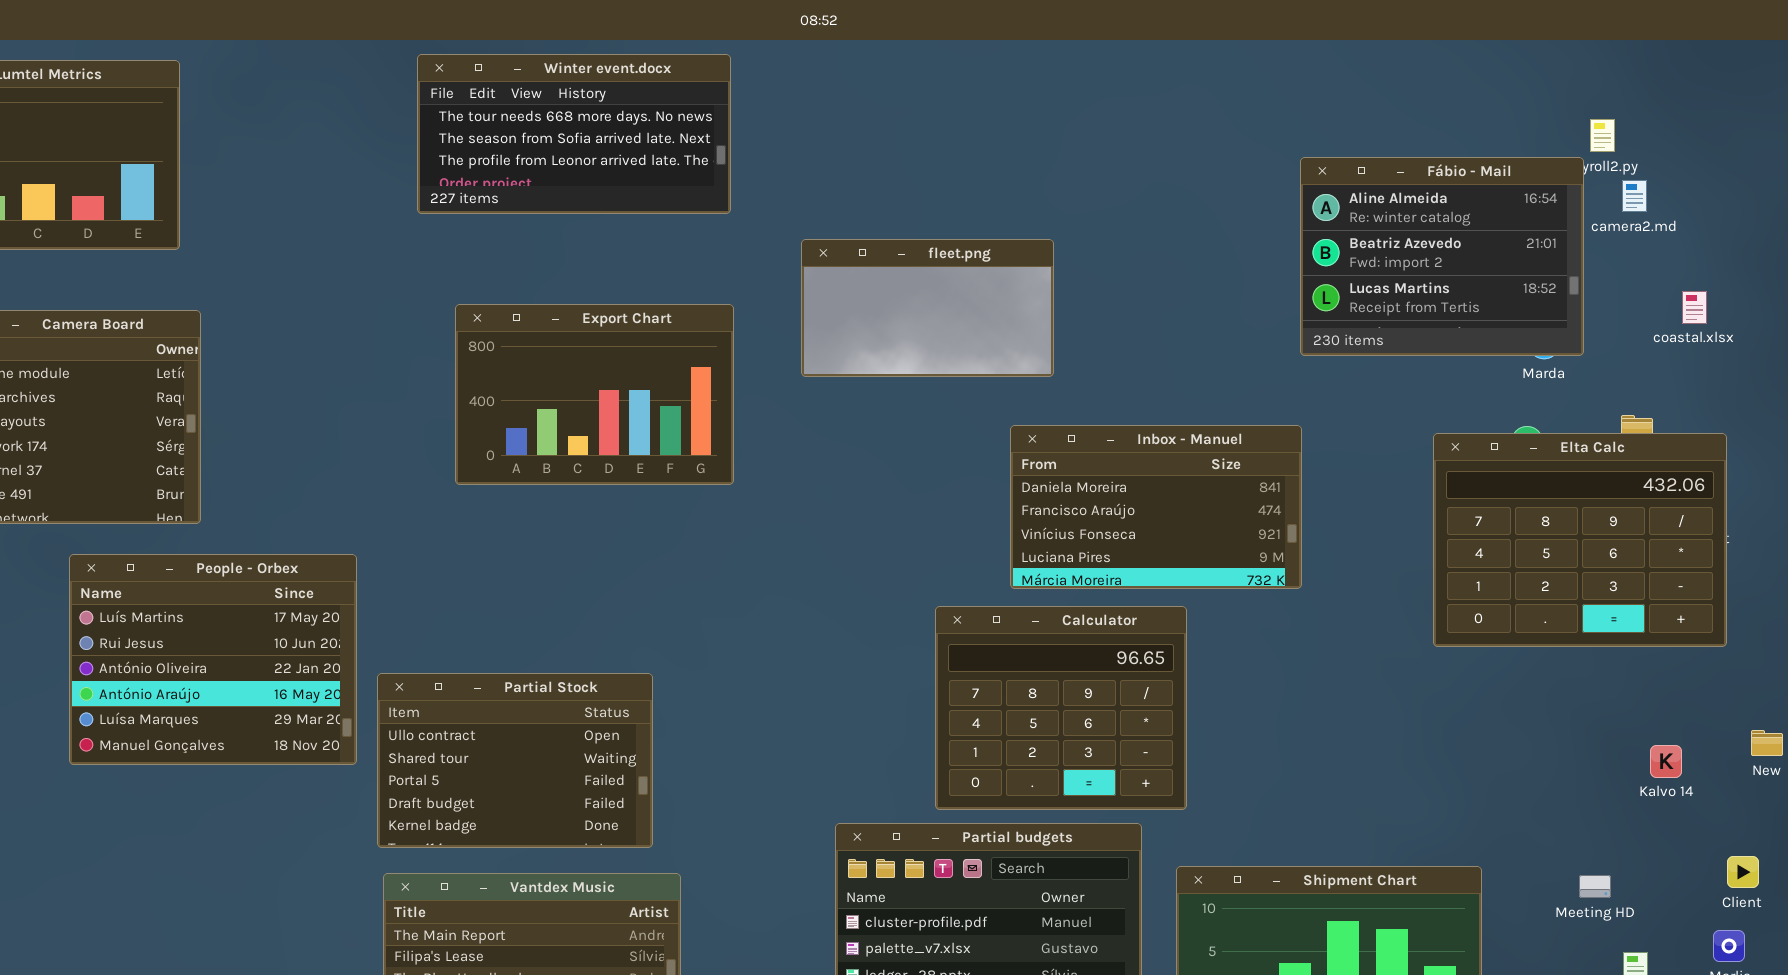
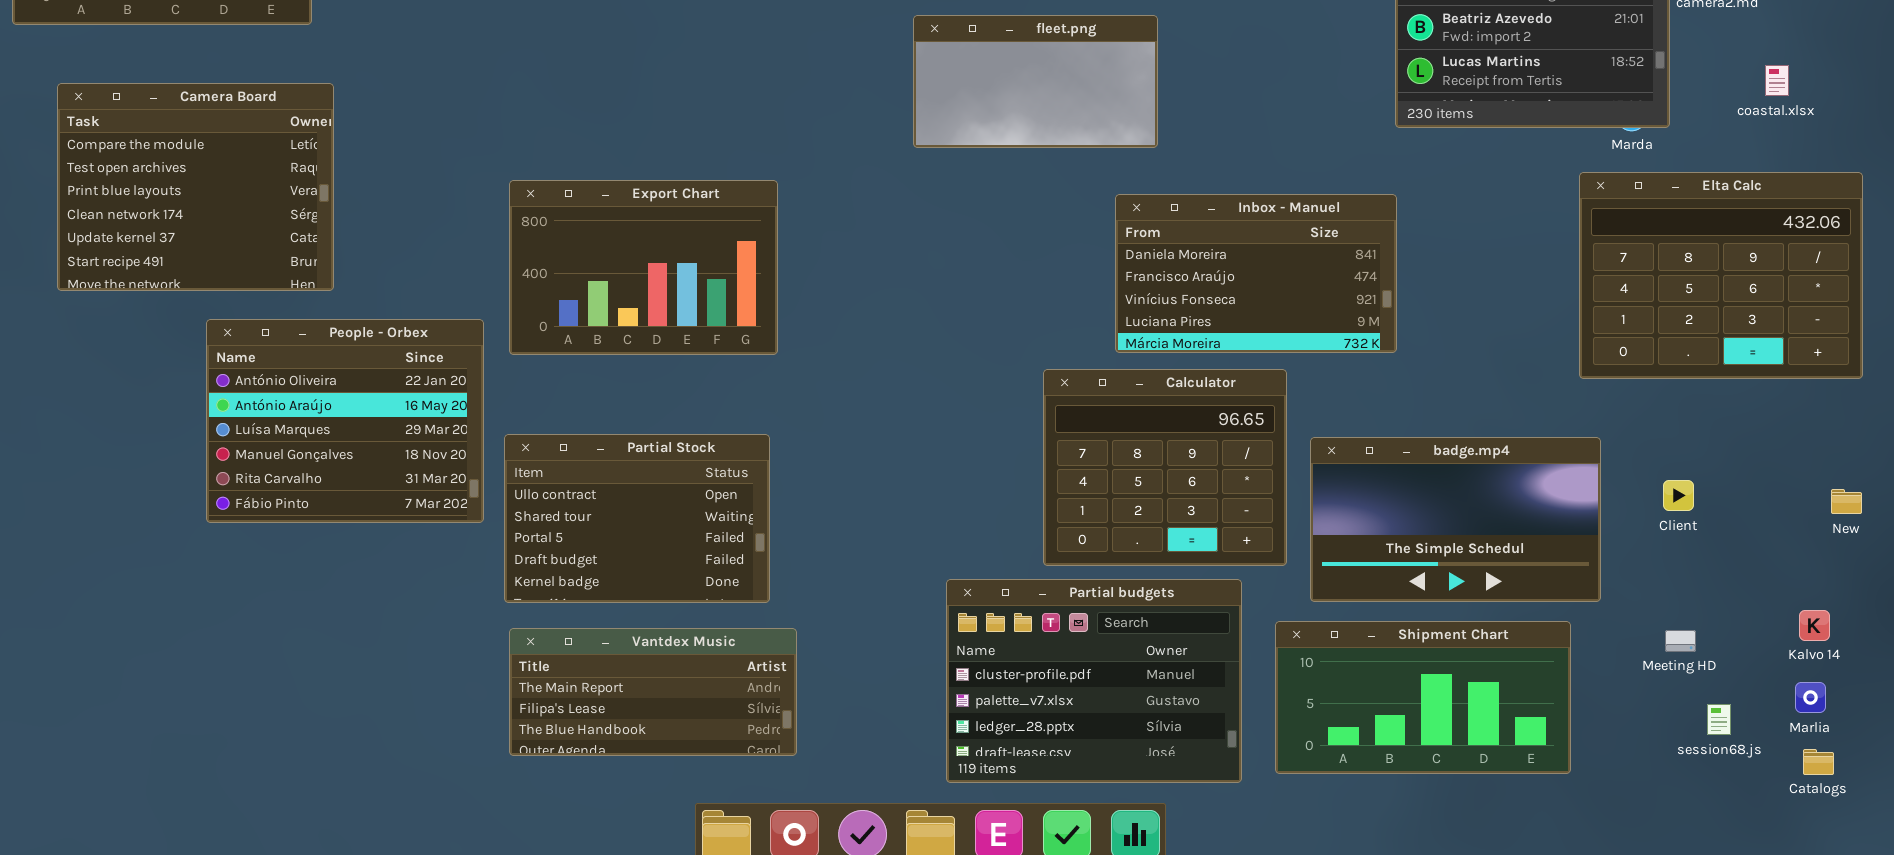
Export Chart: [455,304,734,485] -> [509,180,778,355], moved
Elta Calc: [1433,433,1727,647] -> [1579,172,1863,379], moved
People - Orbex: [69,554,357,765] -> [206,319,484,523], scrolled down 2 rows
badge.mp4: none -> [1310,437,1601,602], opened
Kalvo 14: [1650,745,1682,778] -> [1799,610,1830,641], moved
Client: [1727,856,1759,888] -> [1663,480,1694,511], moved

